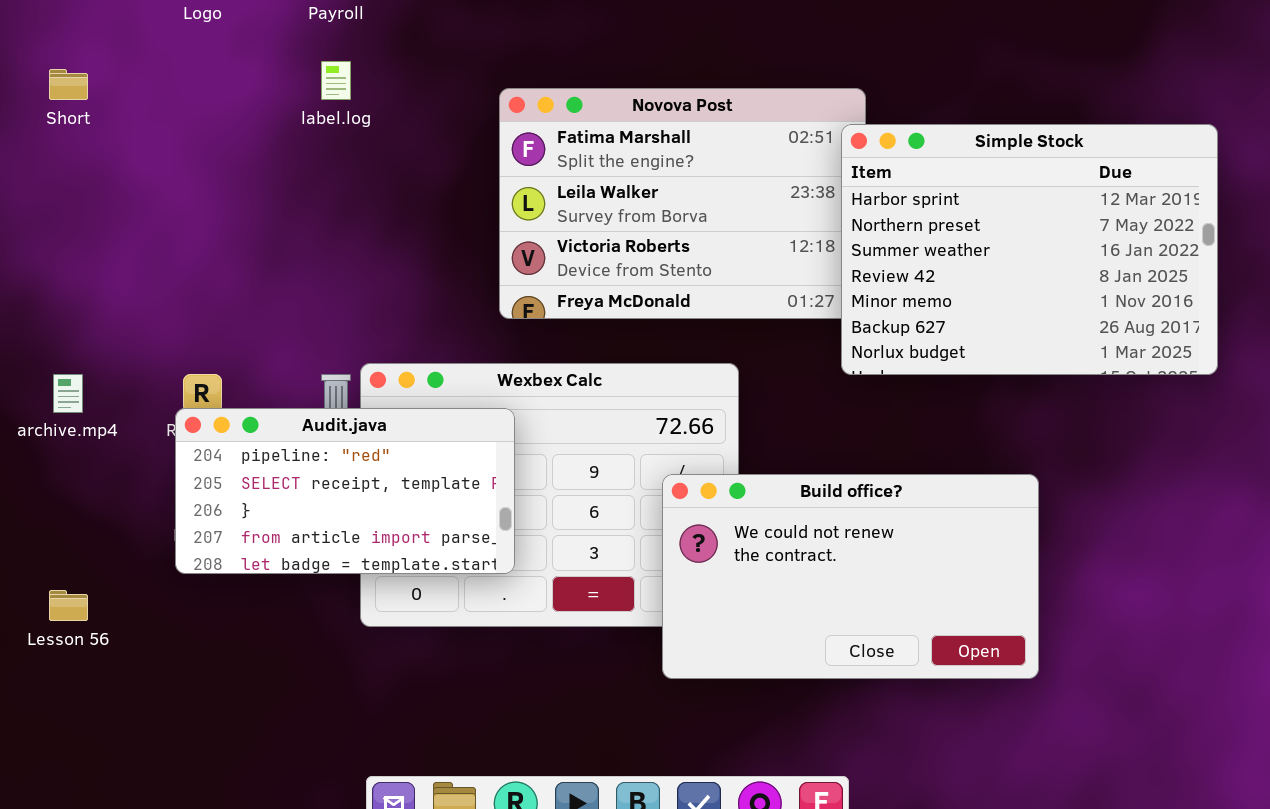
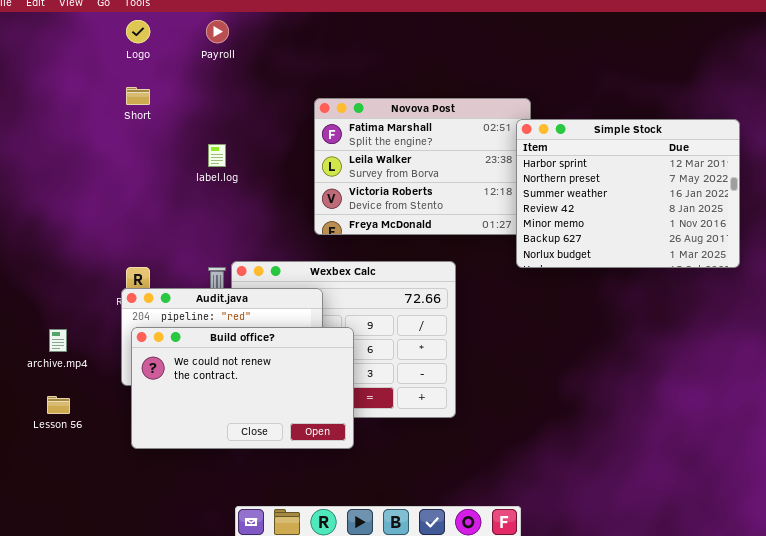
label.log: [321,61,351,100] -> [208,144,226,167], moved
Short: [49,69,88,100] -> [126,87,150,105], moved
archive.mp4: [53,374,83,413] -> [49,329,67,352], moved
Build office?: [662,474,1039,679] -> [131,327,354,449], moved

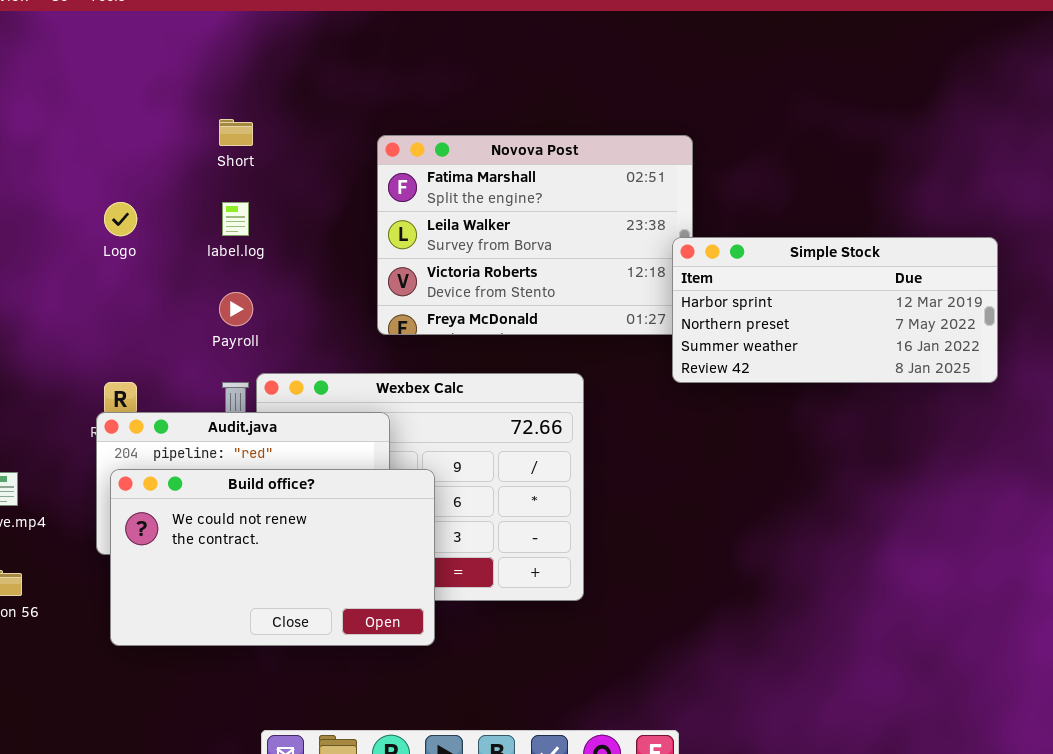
Logo: [126,20,150,43] -> [104,202,137,236], moved
Payroll: [206,20,229,43] -> [219,292,253,326], moved
Short: [126,87,150,105] -> [219,119,253,146], moved
Simple Stock: [516,119,740,268] -> [672,237,998,383], resized

